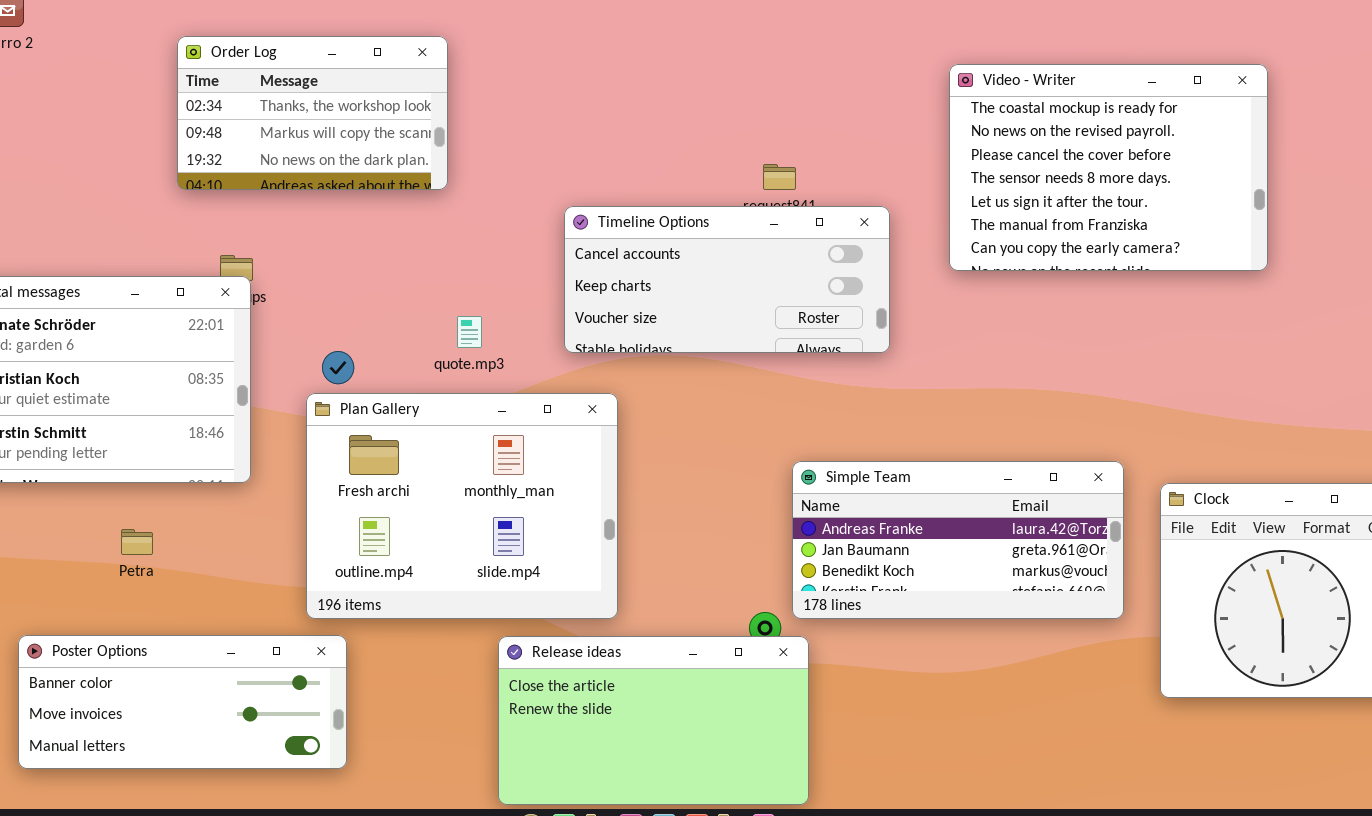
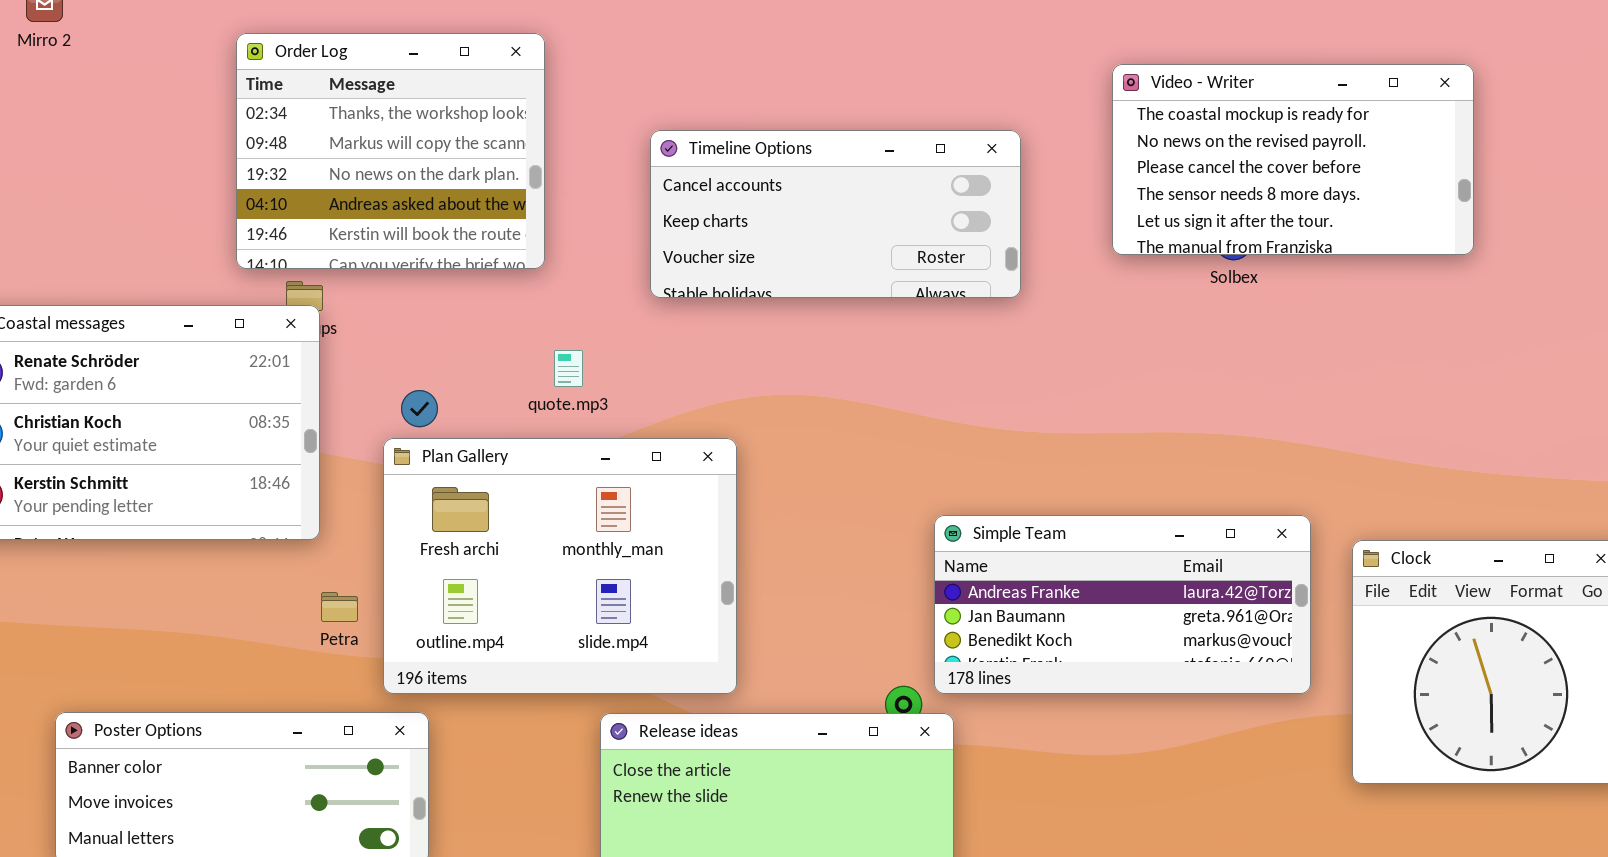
Order Log: [177,36,448,190] -> [236,33,545,269], resized
Video - Writer: [949,64,1268,271] -> [1112,64,1474,255], resized
Timeline Options: [564,206,890,353] -> [650,130,1021,298], moved
Petra: [121,529,153,555] -> [321,592,358,622], moved

